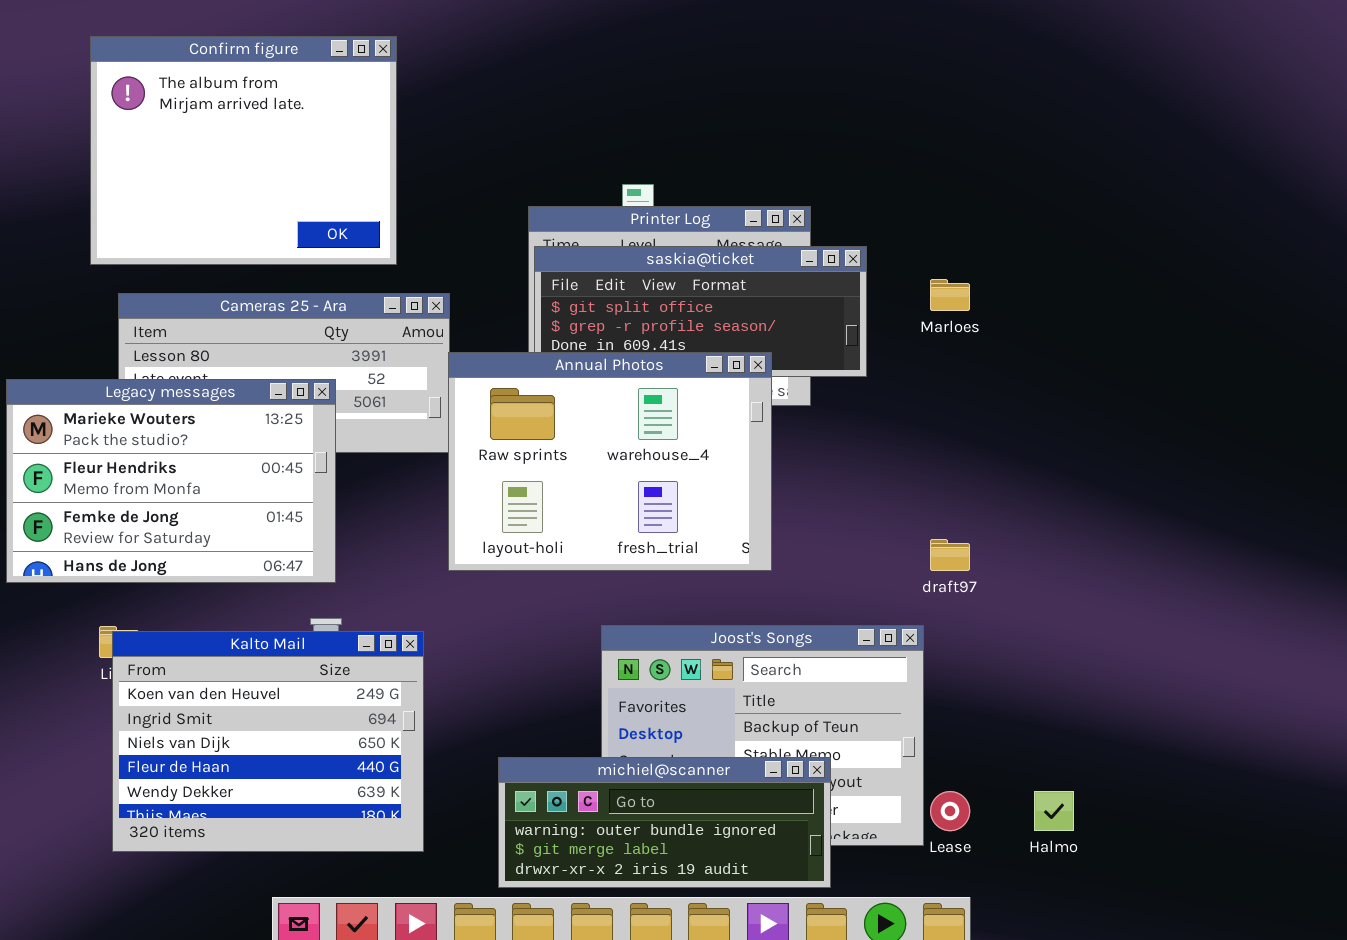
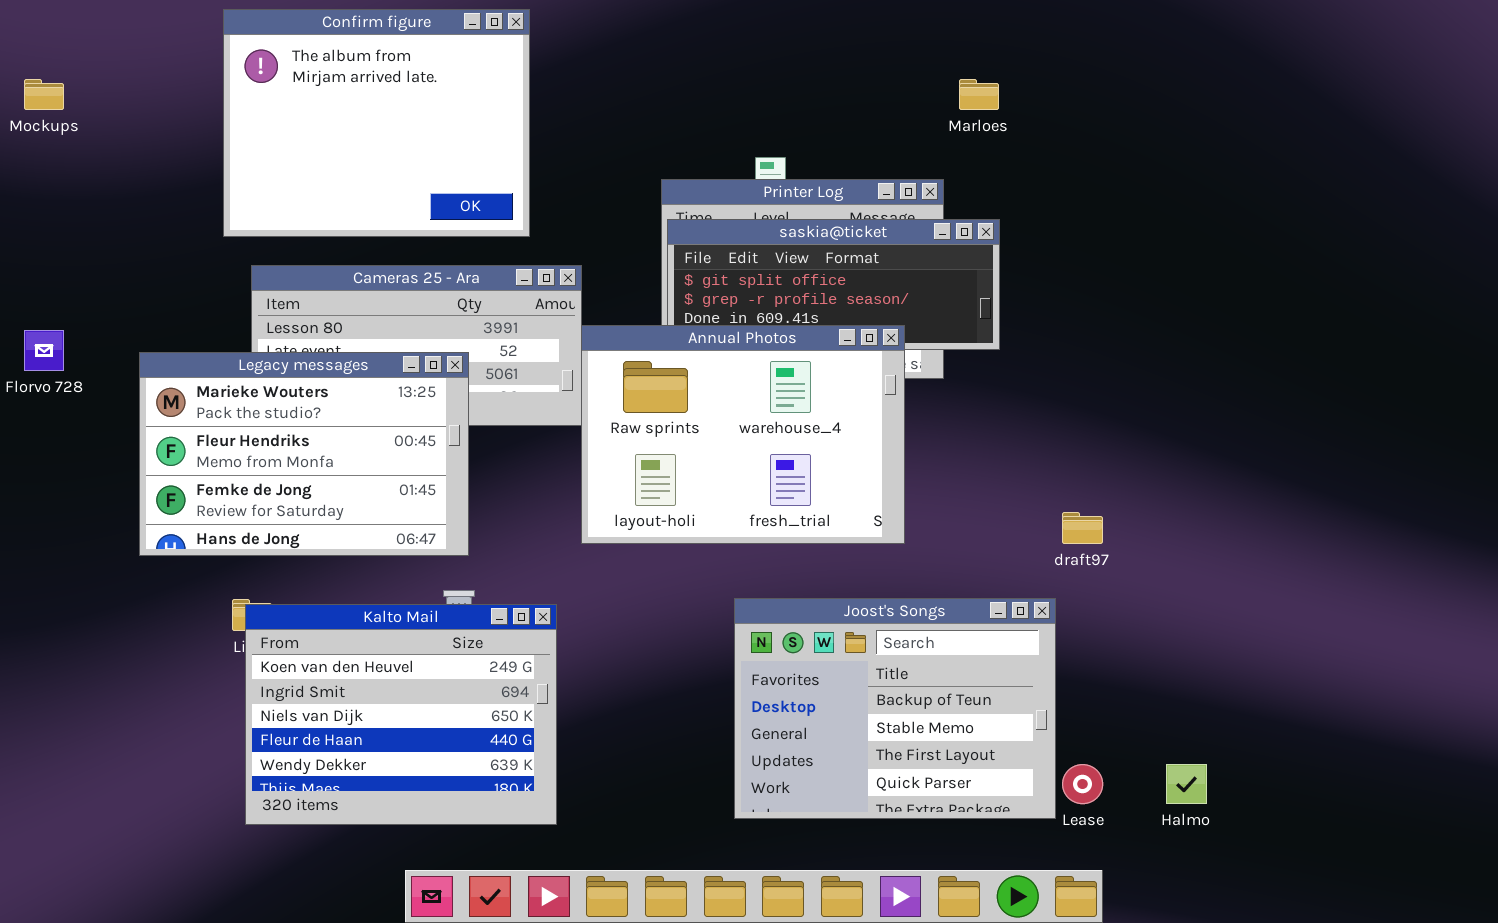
Marloes: [930,279,970,311] -> [959,79,999,110], moved
michiel@scanner: [498,757,831,888] -> none, closed

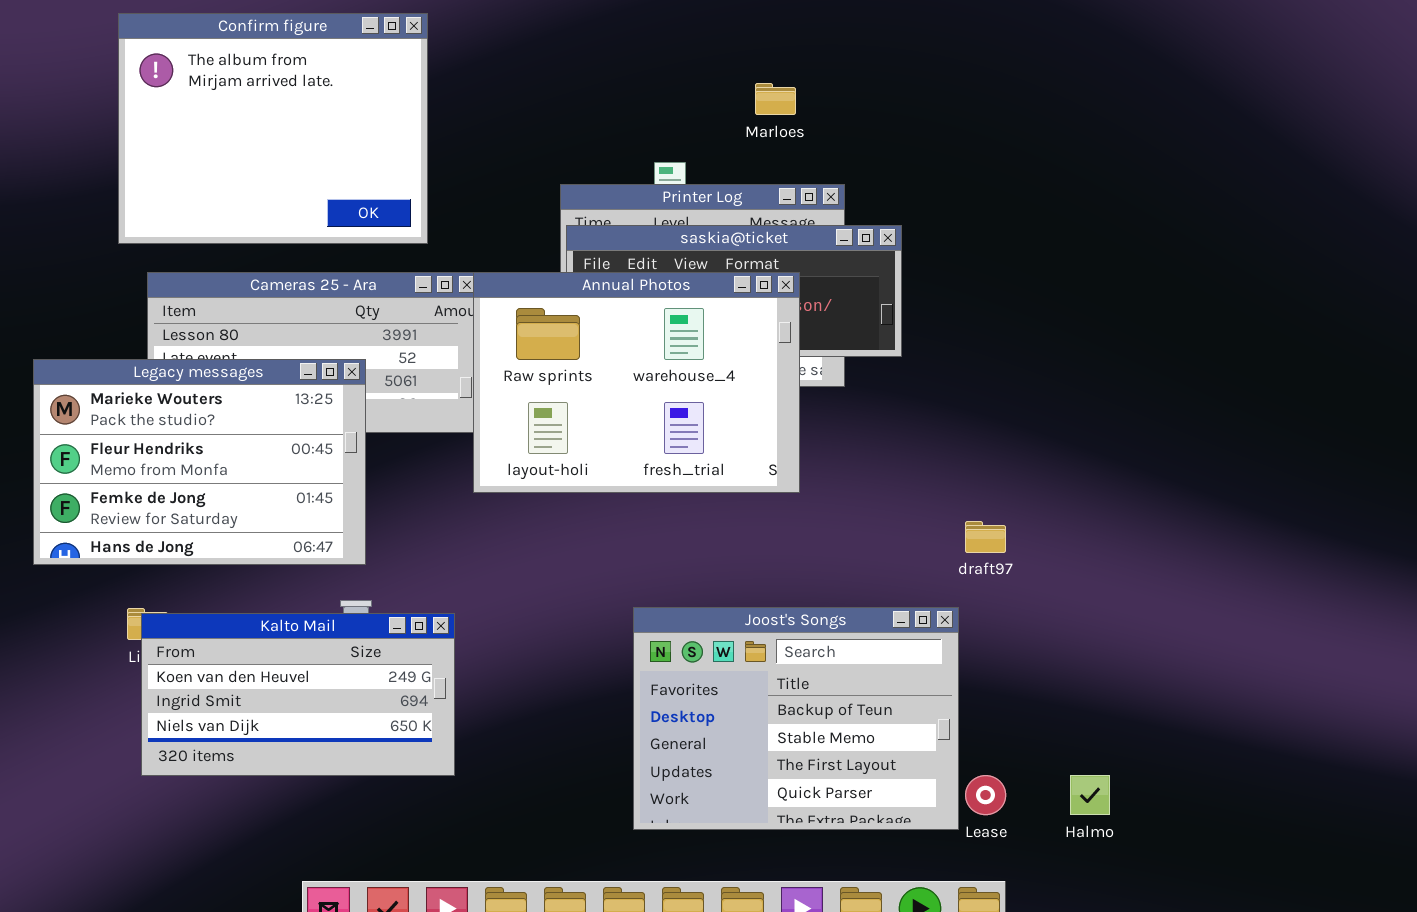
Marloes: [959,79,999,110] -> [755,83,796,115], moved
Annual Photos: [581,325,905,544] -> [473,272,800,493], moved
Kalto Mail: [245,604,557,825] -> [141,613,455,776], resized

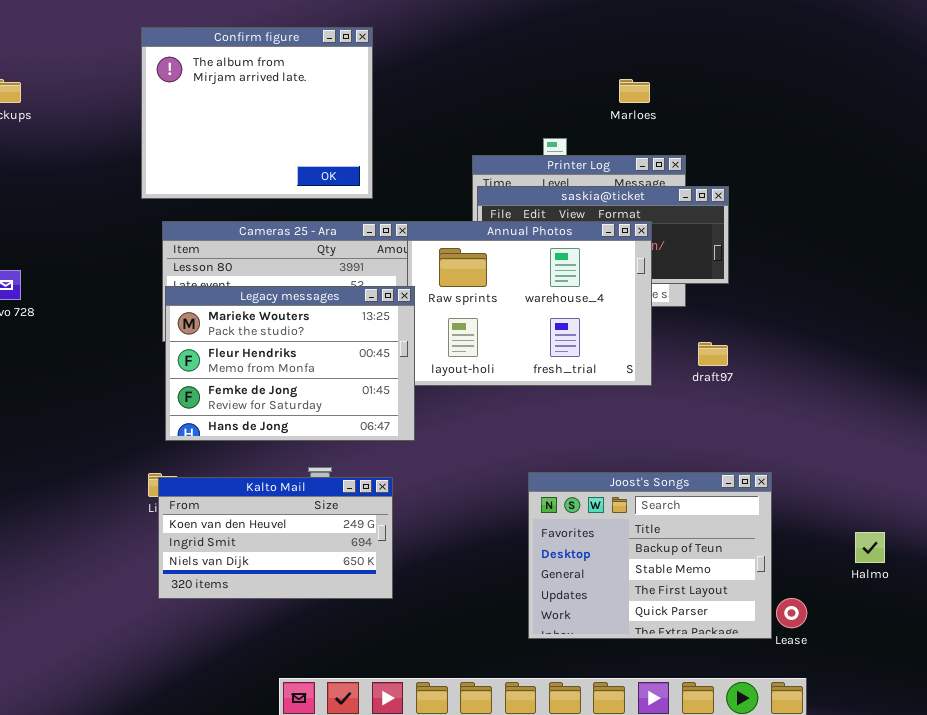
Legacy messages: [33,359,366,565] -> [165,286,415,441], moved
draft97: [965,521,1006,553] -> [698,342,728,366], moved
Halmo: [1070,775,1110,815] -> [855,532,885,563], moved

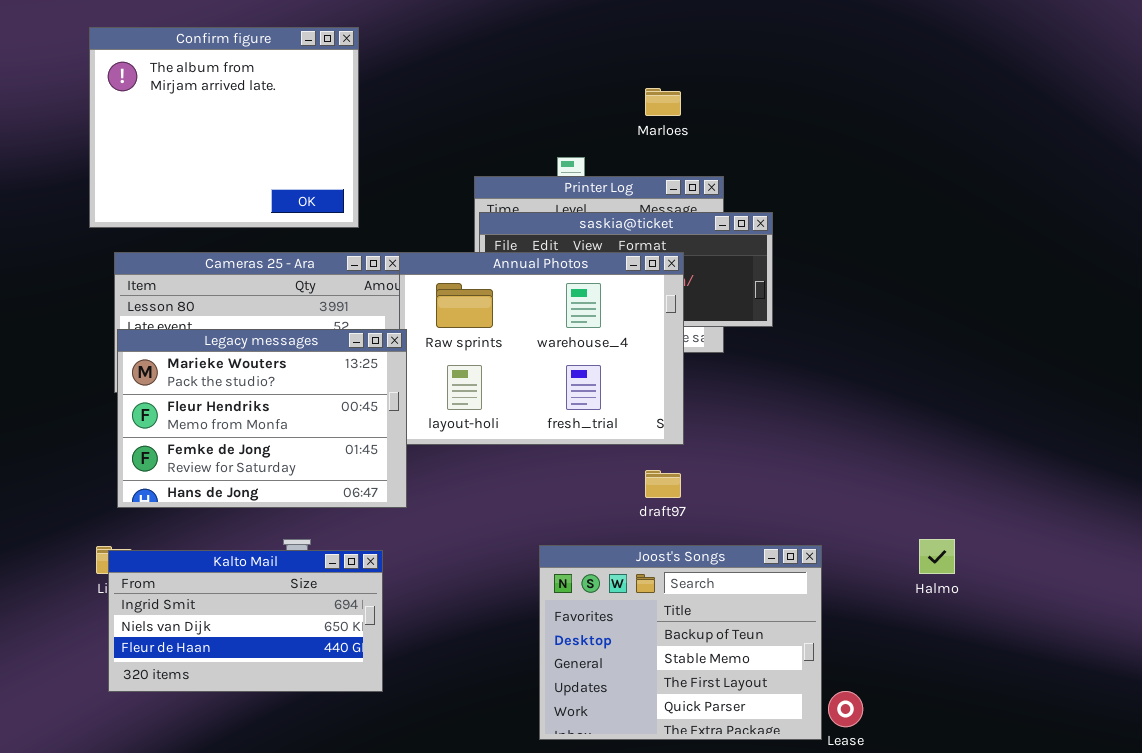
draft97: [698,342,728,366] -> [645,470,681,498], moved
Kalto Mail: [158,477,393,599] -> [108,550,383,692], scrolled down 1 row
Halmo: [855,532,885,563] -> [919,539,955,574], moved

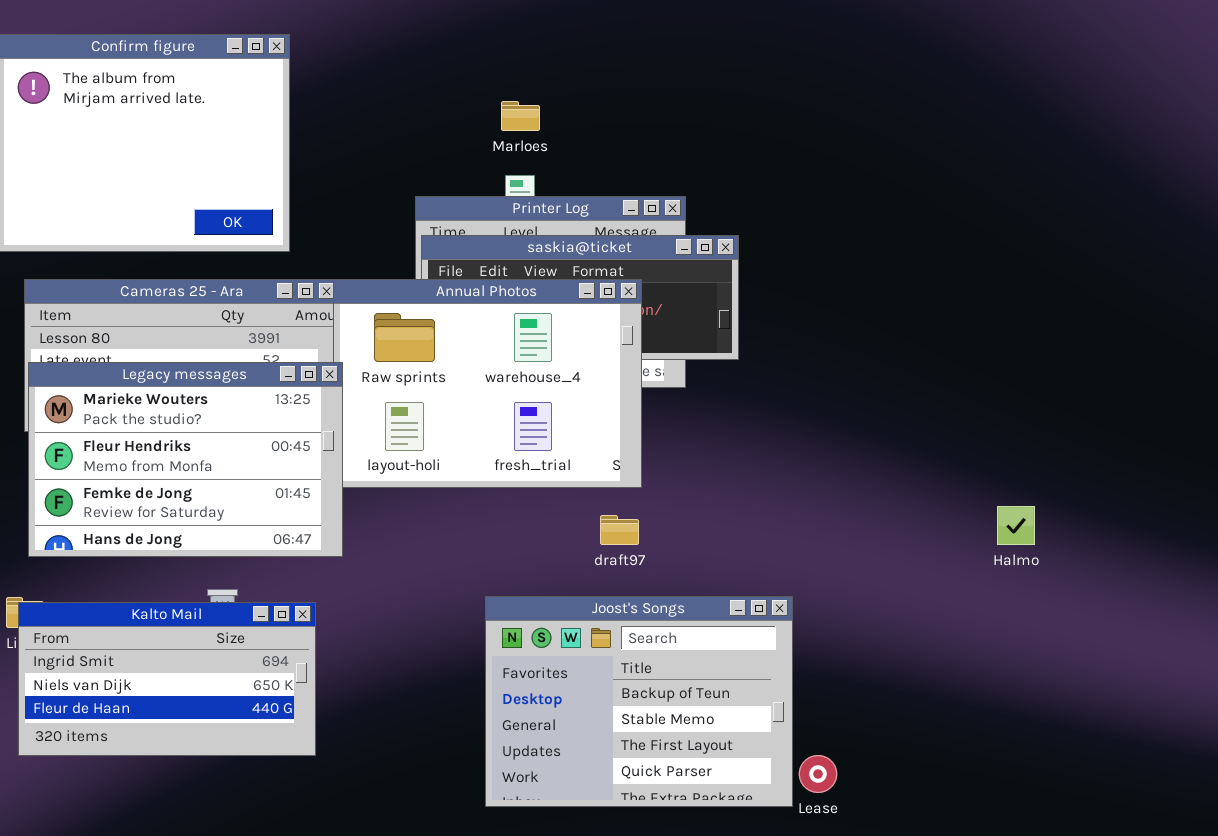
Marloes: [645,88,681,116] -> [501,101,540,131], moved
Halmo: [919,539,955,574] -> [997,506,1035,545], moved

